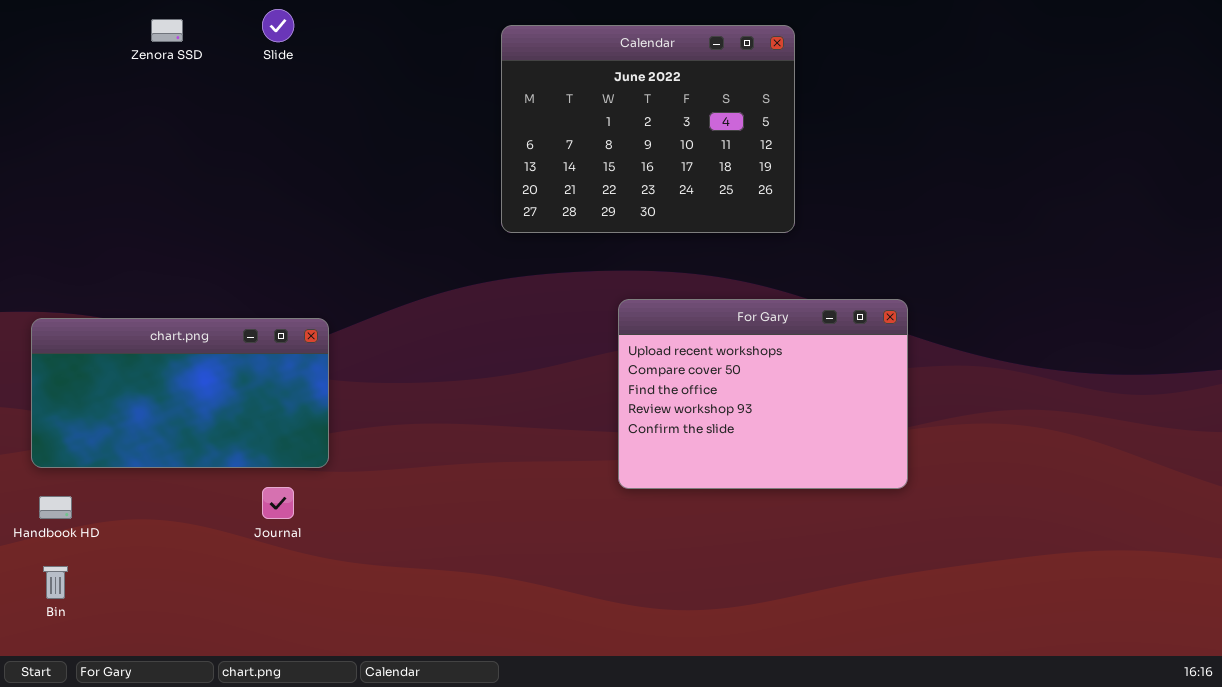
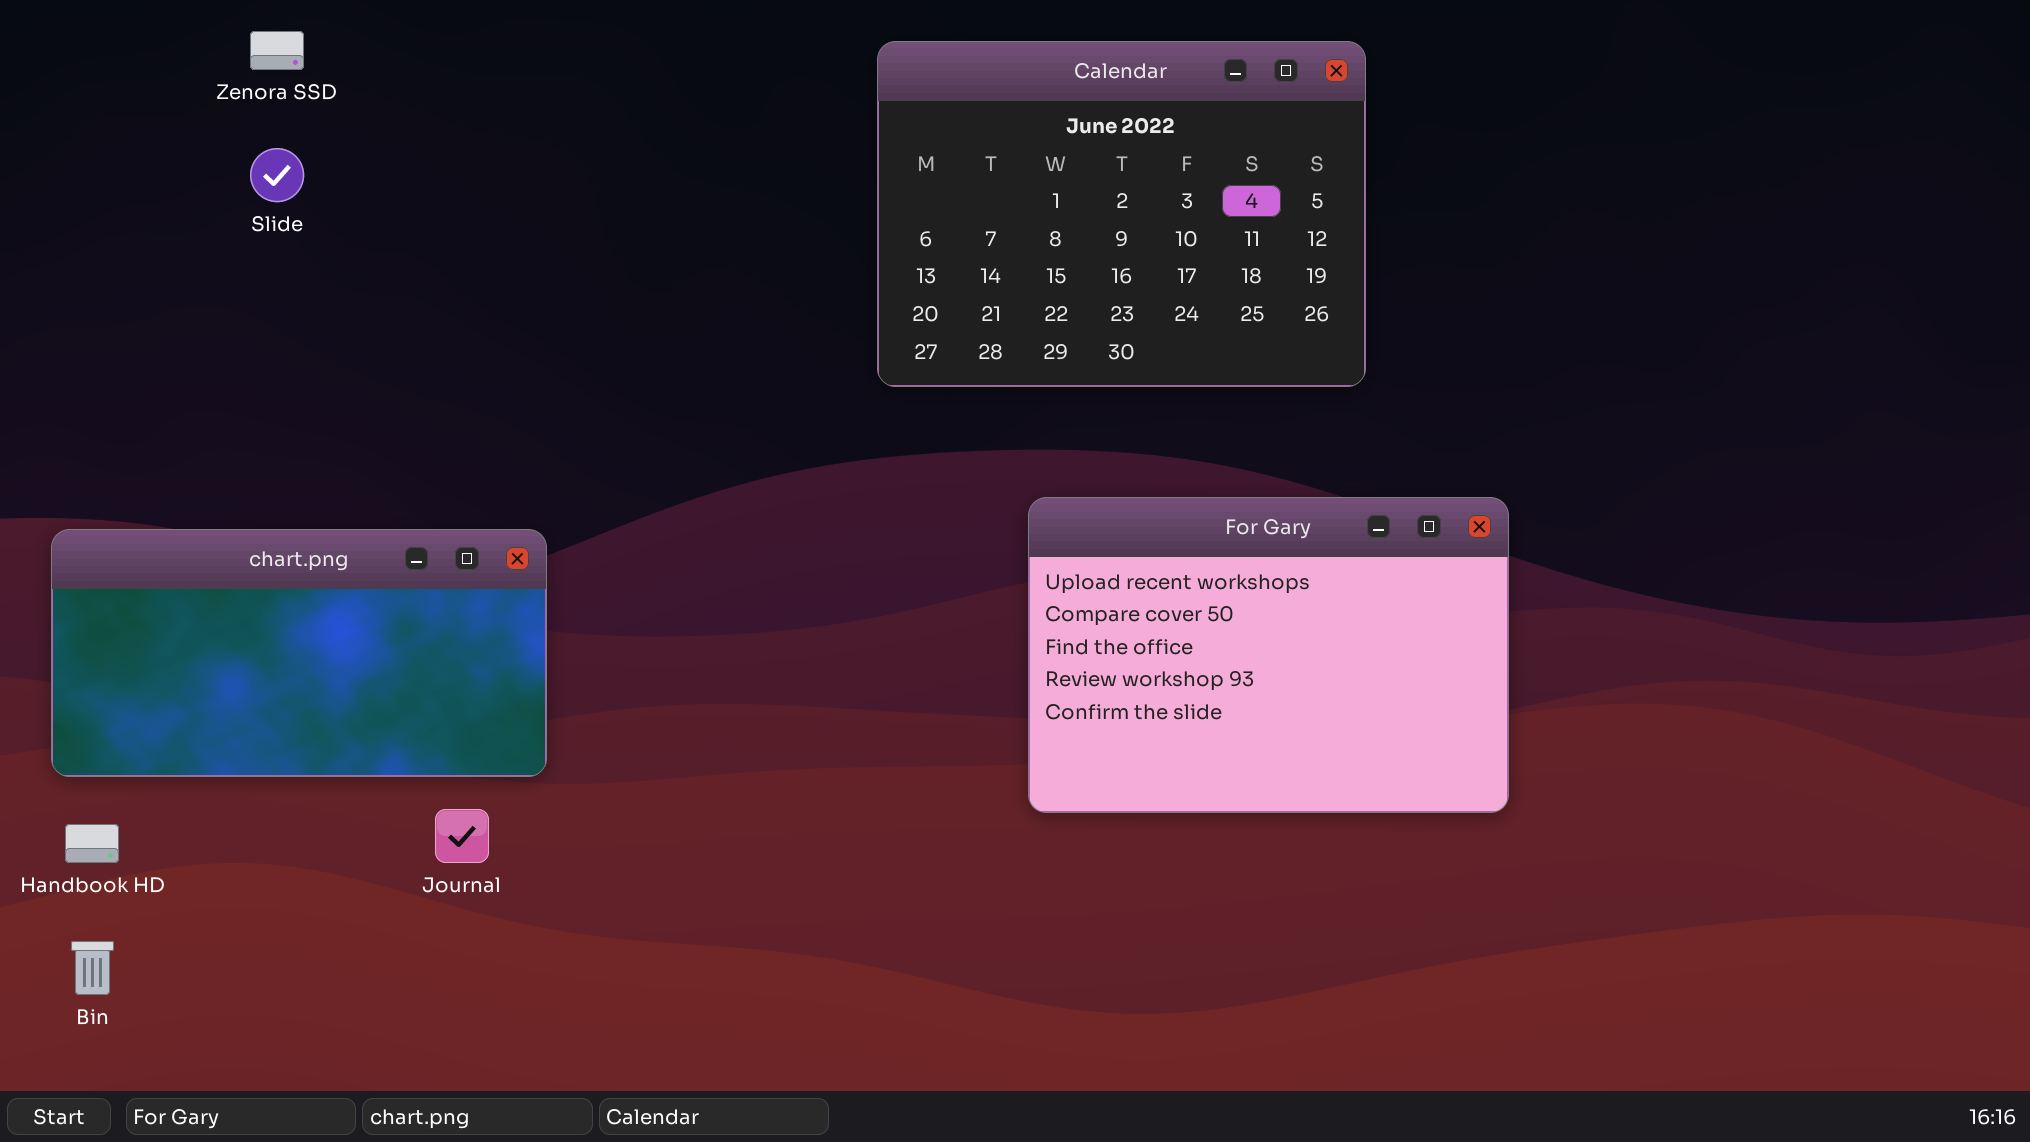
Slide: [262,9,294,42] -> [250,148,304,202], moved
Calendar: [501,25,795,233] -> [877,41,1366,387], moved

